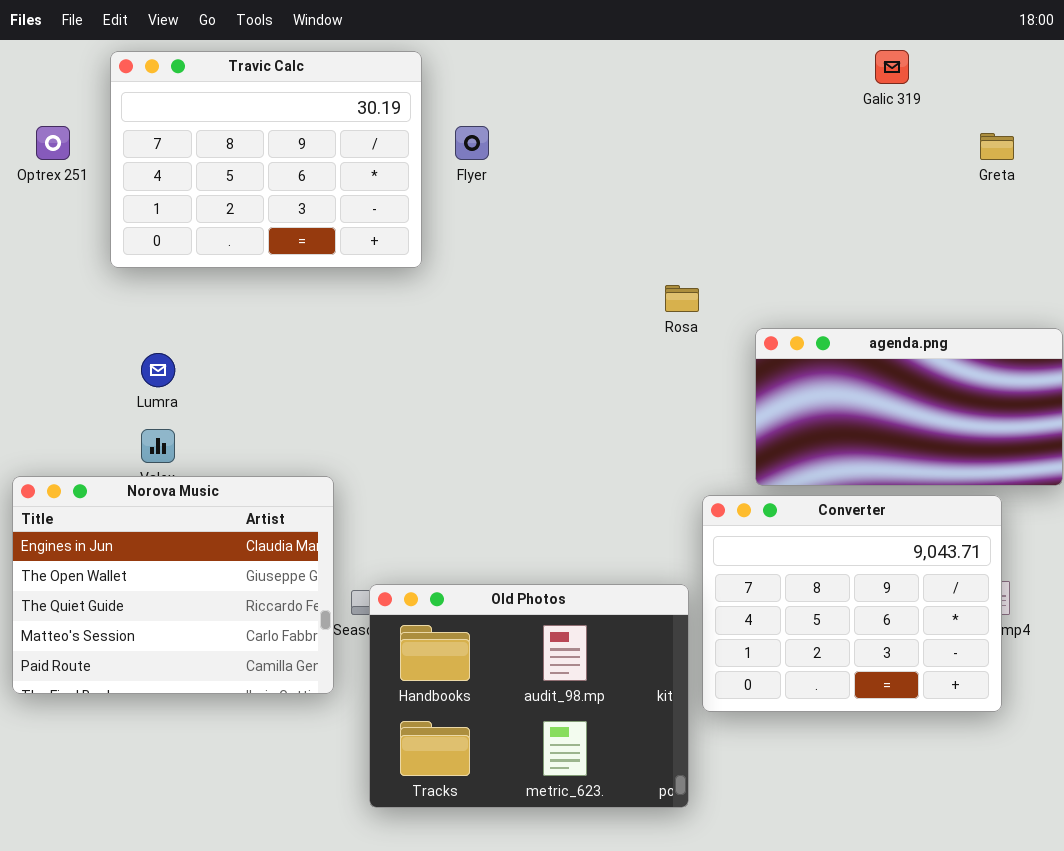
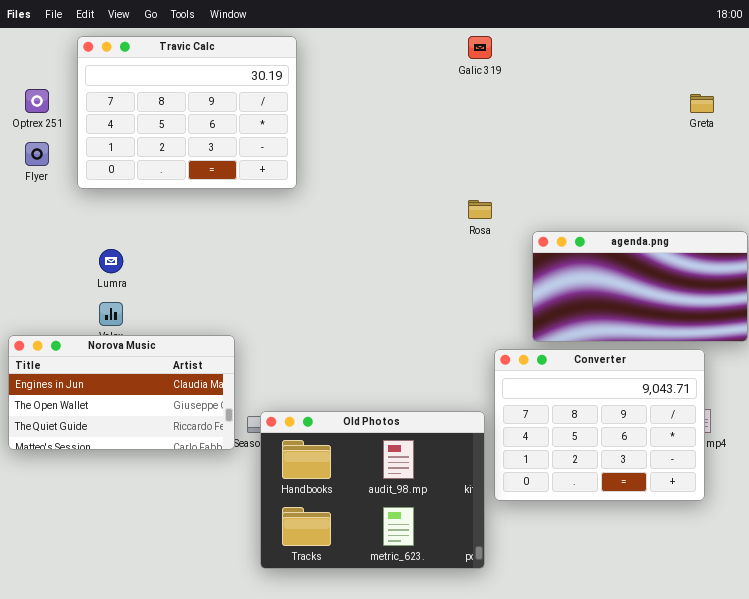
Galic 319: [875,50,909,84] -> [468,36,492,59], moved
Flyer: [455,126,489,160] -> [25,142,49,166], moved
Norova Music: [12,476,334,694] -> [8,335,235,450], resized

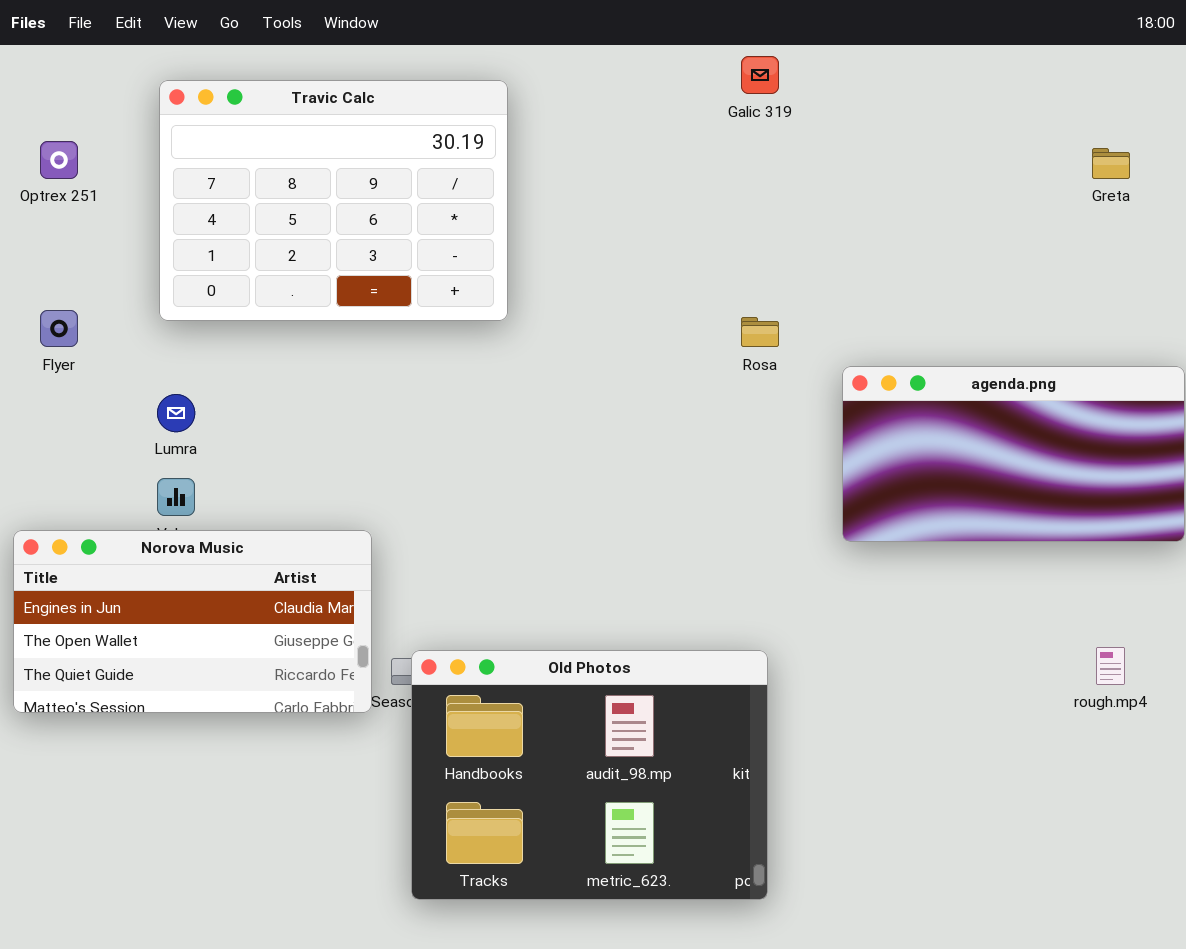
Travic Calc: [77,36,297,189] -> [159,80,508,321], moved
Flyer: [25,142,49,166] -> [40,310,78,347], moved
Converter: [494,349,705,501] -> none, closed

